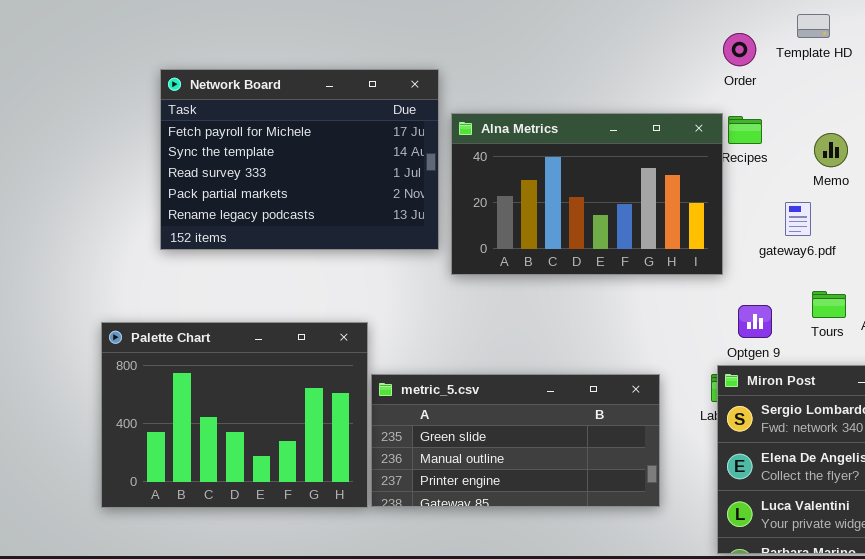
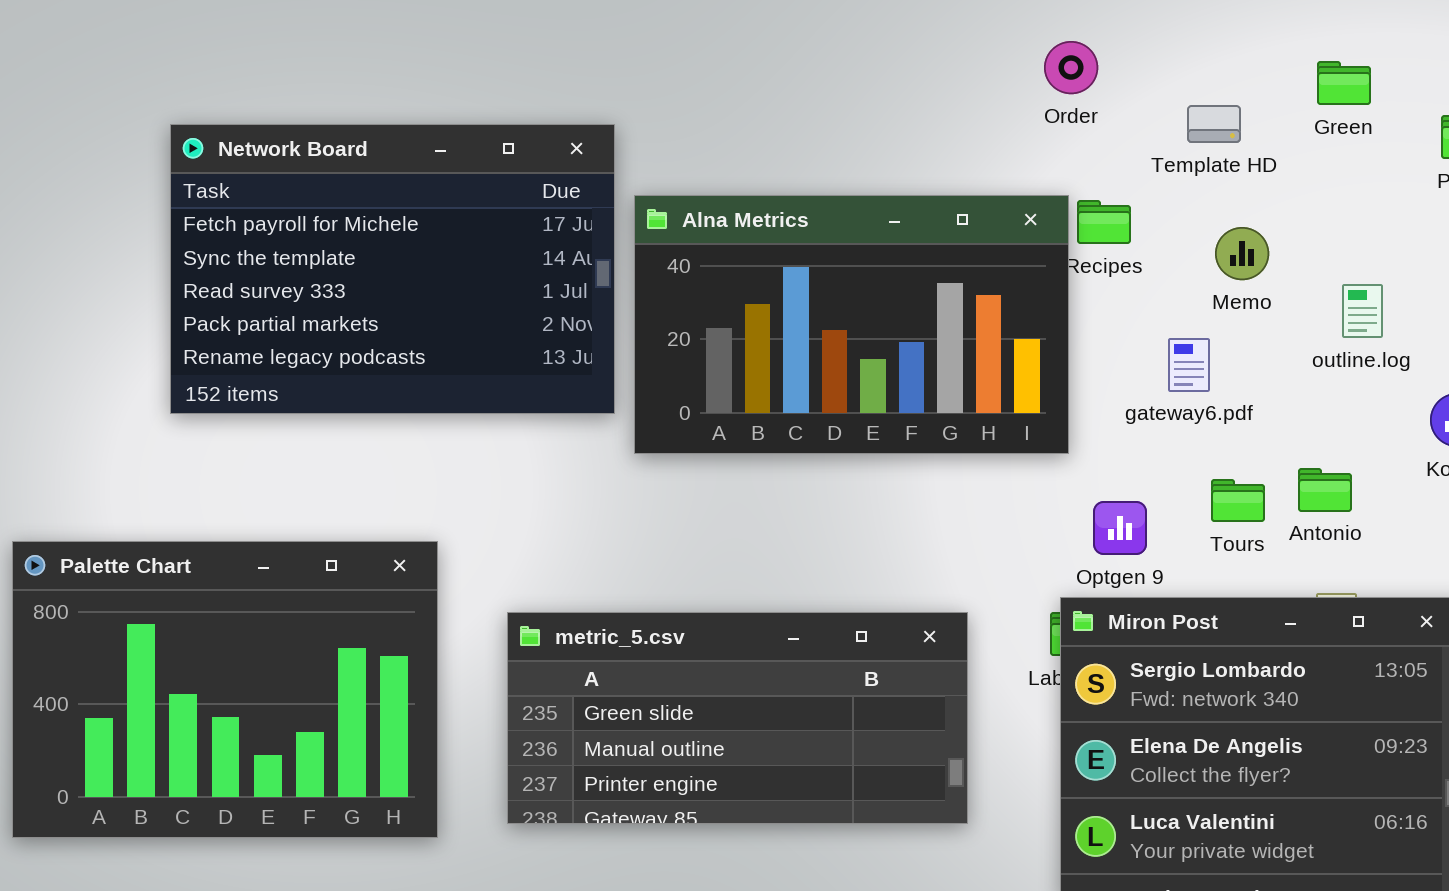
Template HD: [797,14,830,38] -> [1187,105,1241,143], moved
Order: [723,33,756,66] -> [1044,41,1098,94], moved
Palette Chart: [101,322,368,508] -> [12,541,438,838], moved

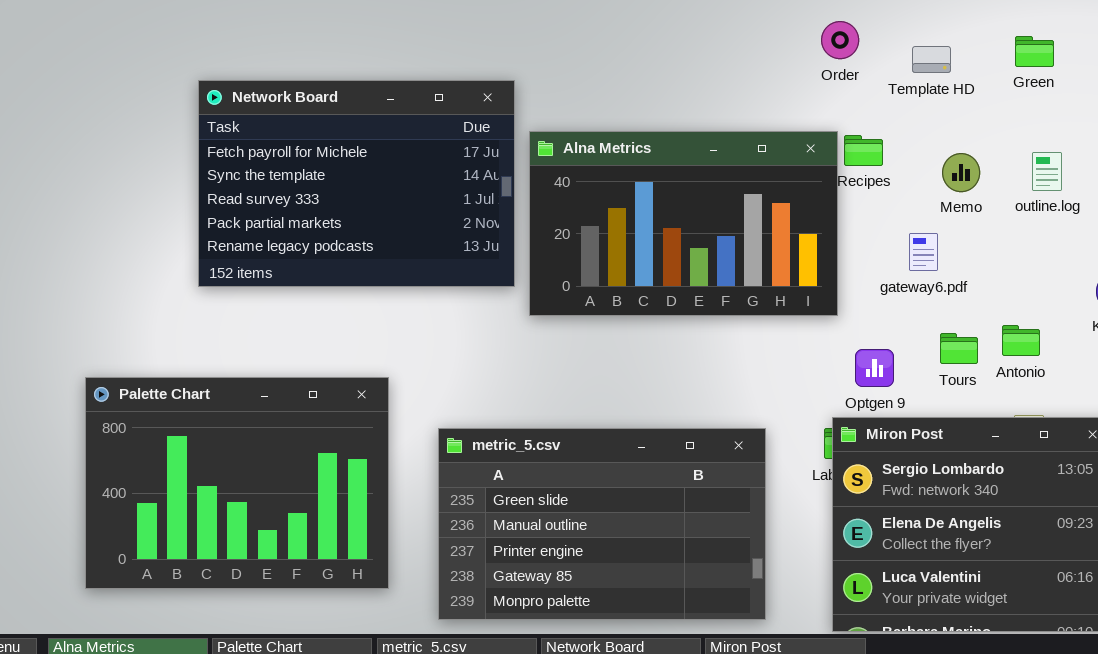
Template HD: [1187,105,1241,143] -> [912,46,951,73], moved
outline.log: [1342,284,1383,338] -> [1032,152,1062,191], moved
metric_5.csv: [507,612,968,824] -> [438,428,766,620], resized

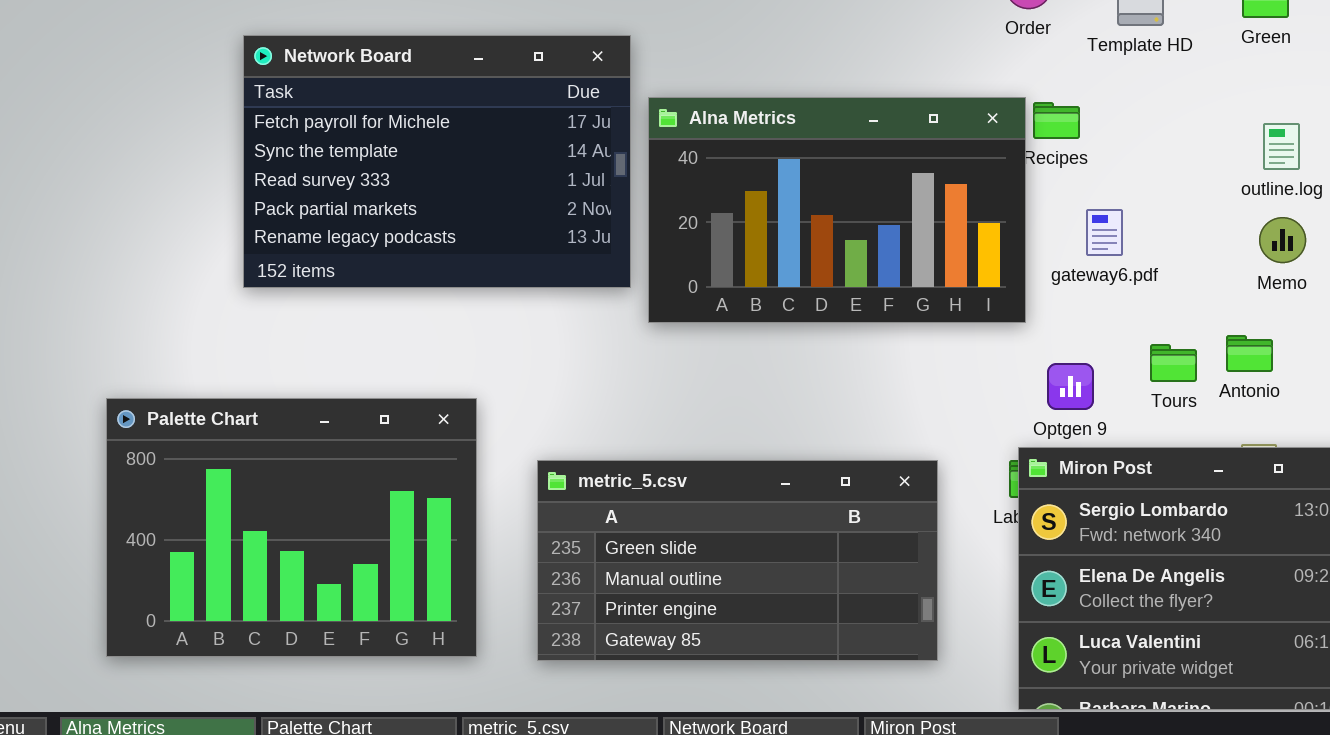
Memo: [942,153,980,192] -> [1259,217,1306,263], moved
gateway6.pdf: [909,233,938,271] -> [1086,209,1123,256], moved
metric_5.csv: [438,428,766,620] -> [537,460,938,661], resized

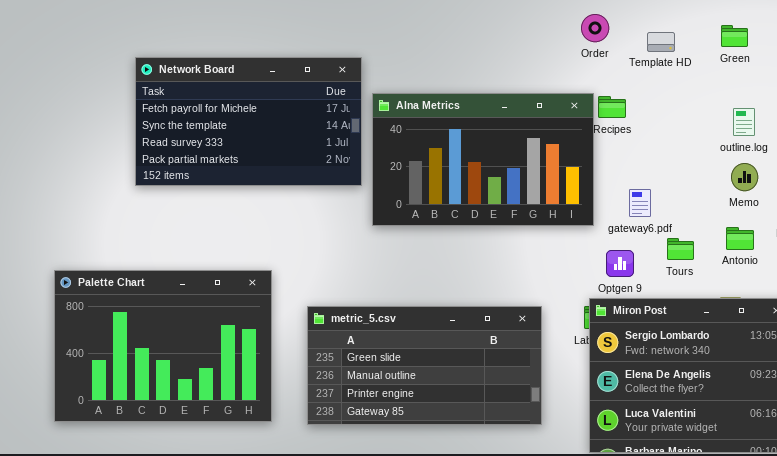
Network Board: [243,35,631,288] -> [135,57,362,186], resized
gateway6.pdf: [1086,209,1123,256] -> [629,189,651,217], moved
Antonio: [1226,335,1273,372] -> [726,227,754,250], moved

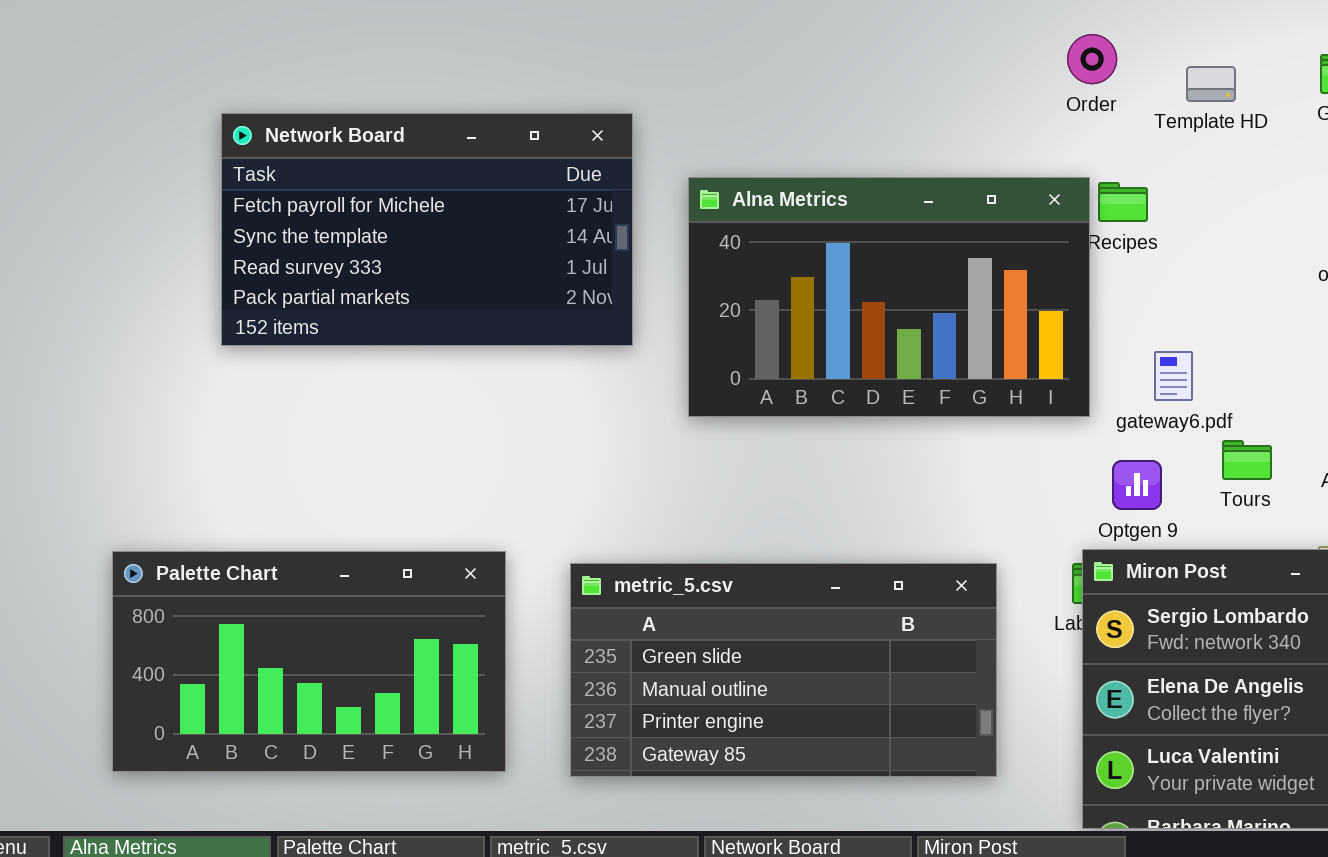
Network Board: [135,57,362,186] -> [221,113,633,346], moved
Palette Chart: [54,270,272,422] -> [112,551,506,772], resized

